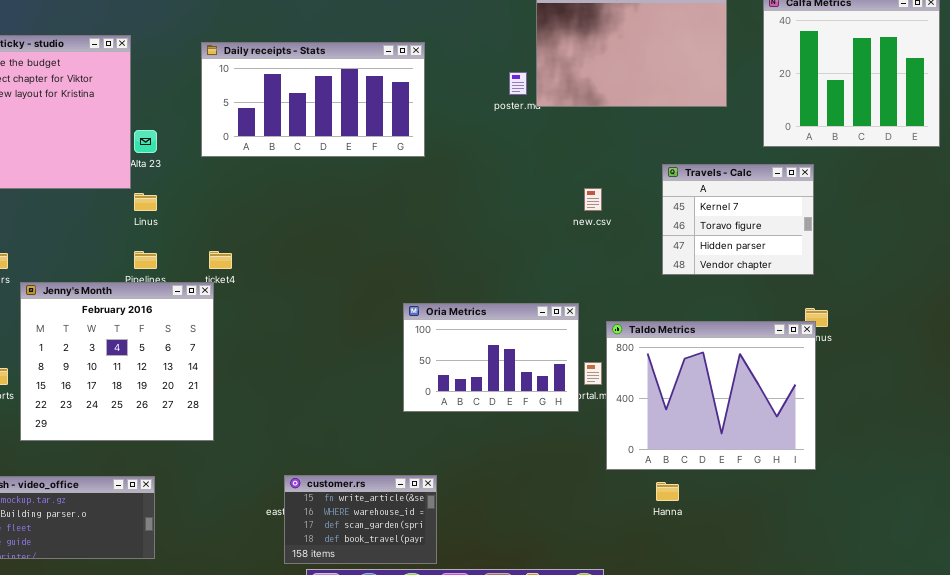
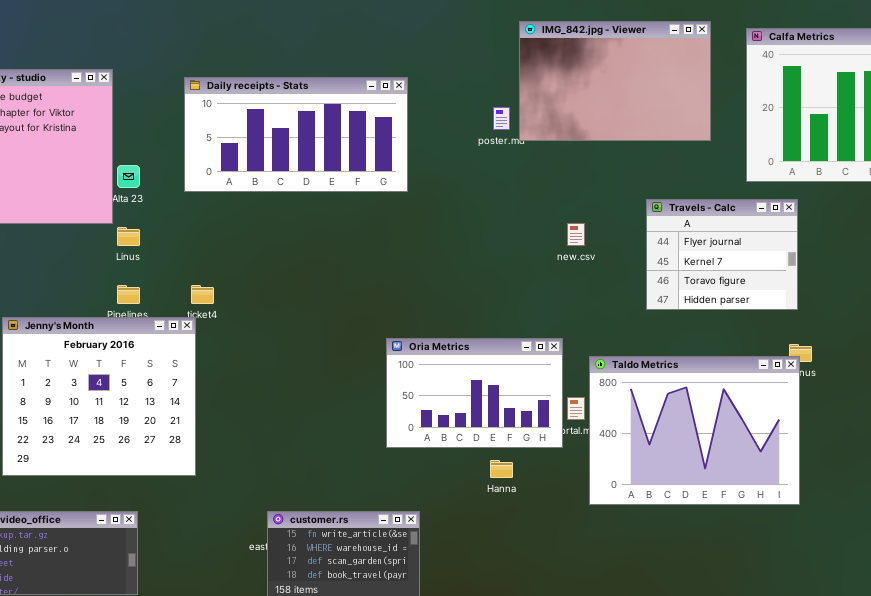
Travels - Calc: [662,164,814,275] -> [646,199,798,310], scrolled up 1 row
Hanna: [656,482,679,501] -> [490,460,513,478], moved

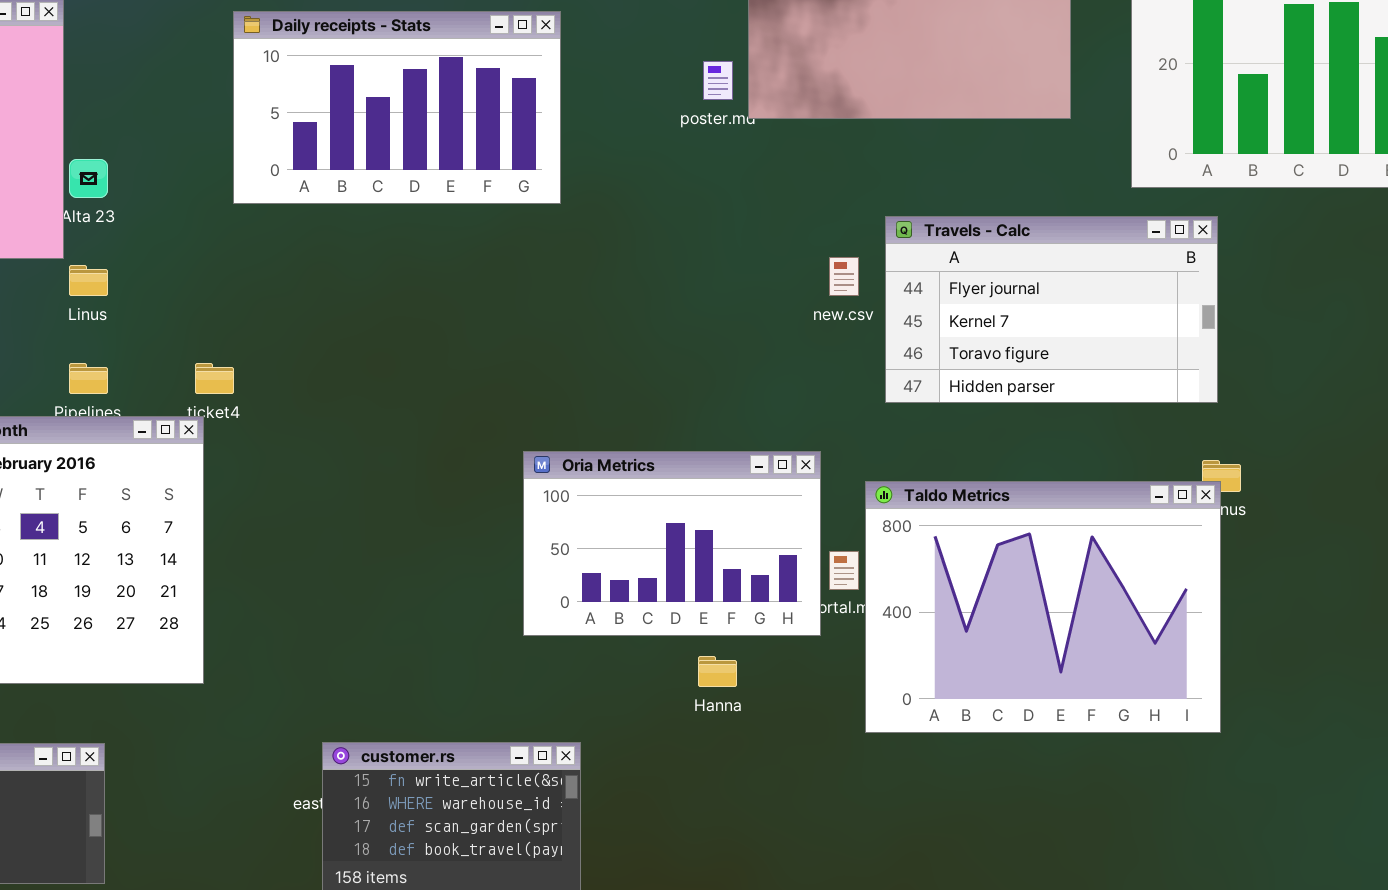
Daily receipts - Stats: [184,77,408,192] -> [233,11,561,204], resized
Travels - Calc: [646,199,798,310] -> [885,216,1218,403], resized

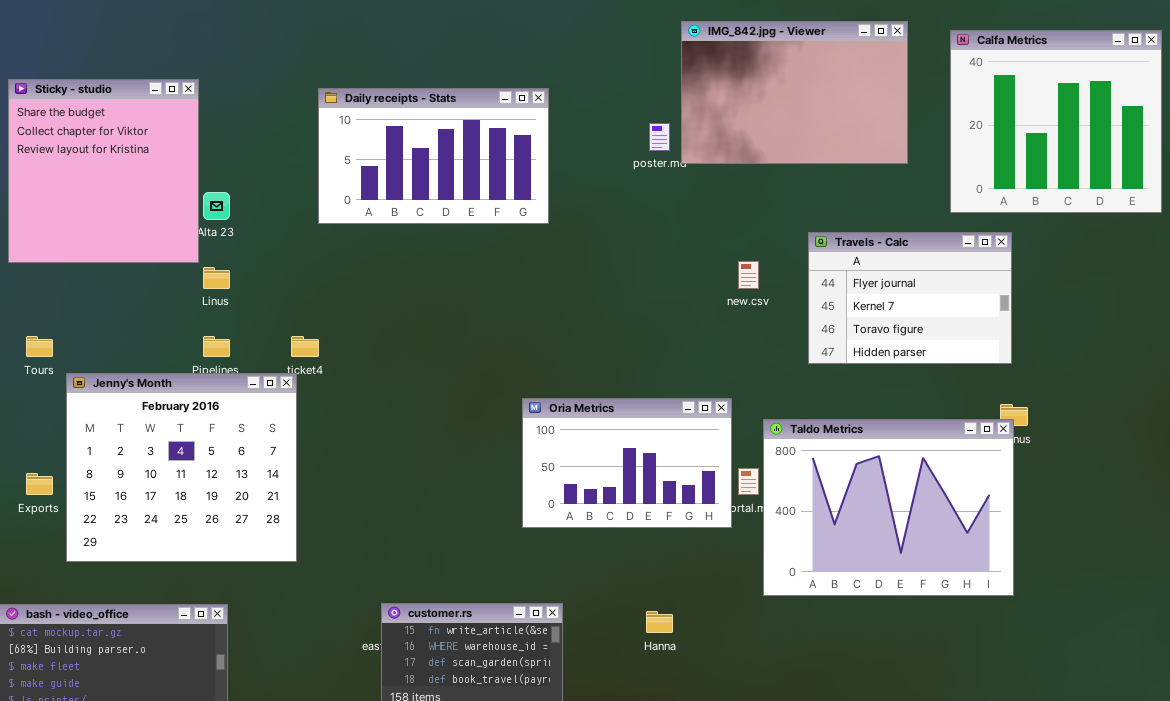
Travels - Calc: [885,216,1218,403] -> [808,232,1012,364], resized
Hanna: [698,656,737,687] -> [646,611,673,633], moved

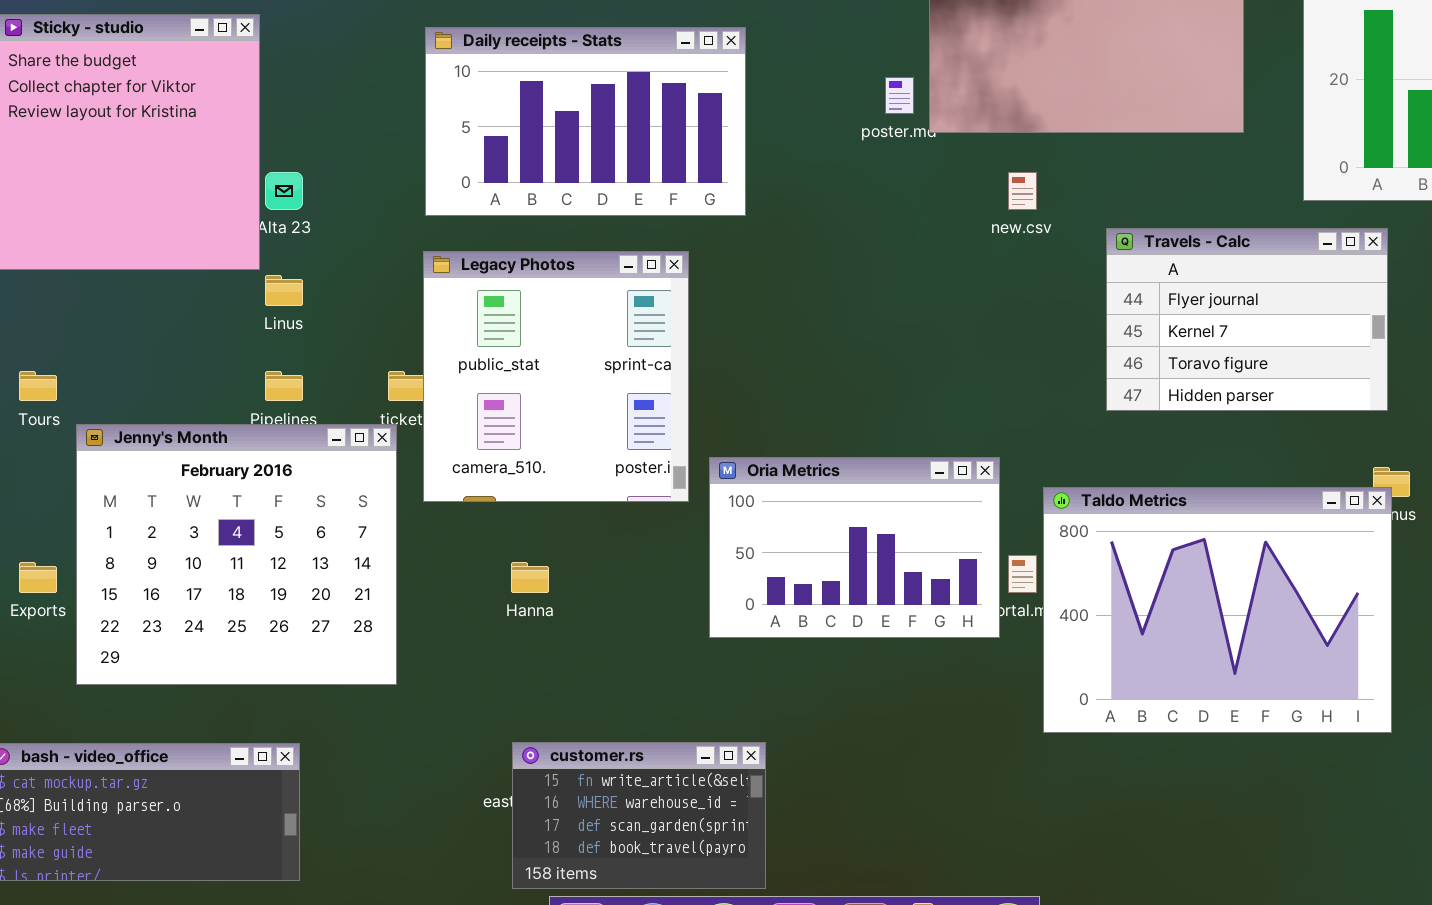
Legacy Photos: none -> [423,251,689,502], opened
new.csv: [738,261,759,289] -> [1008,172,1037,210], moved
Hanna: [646,611,673,633] -> [511,562,549,593], moved

